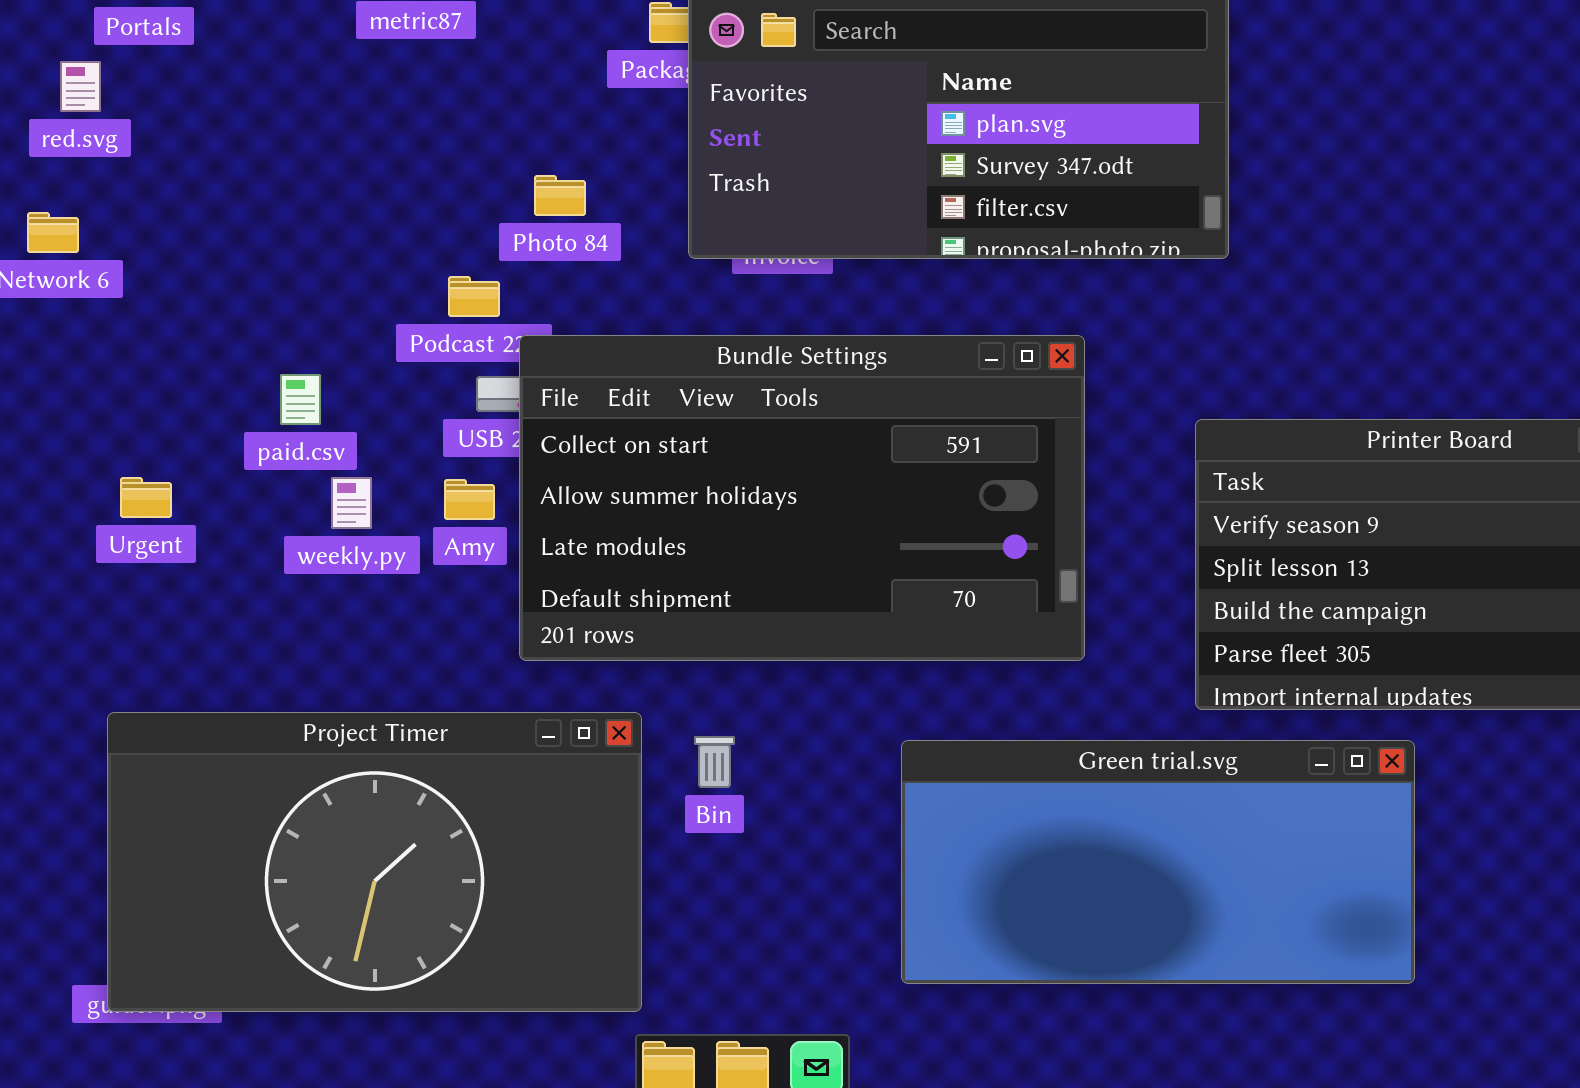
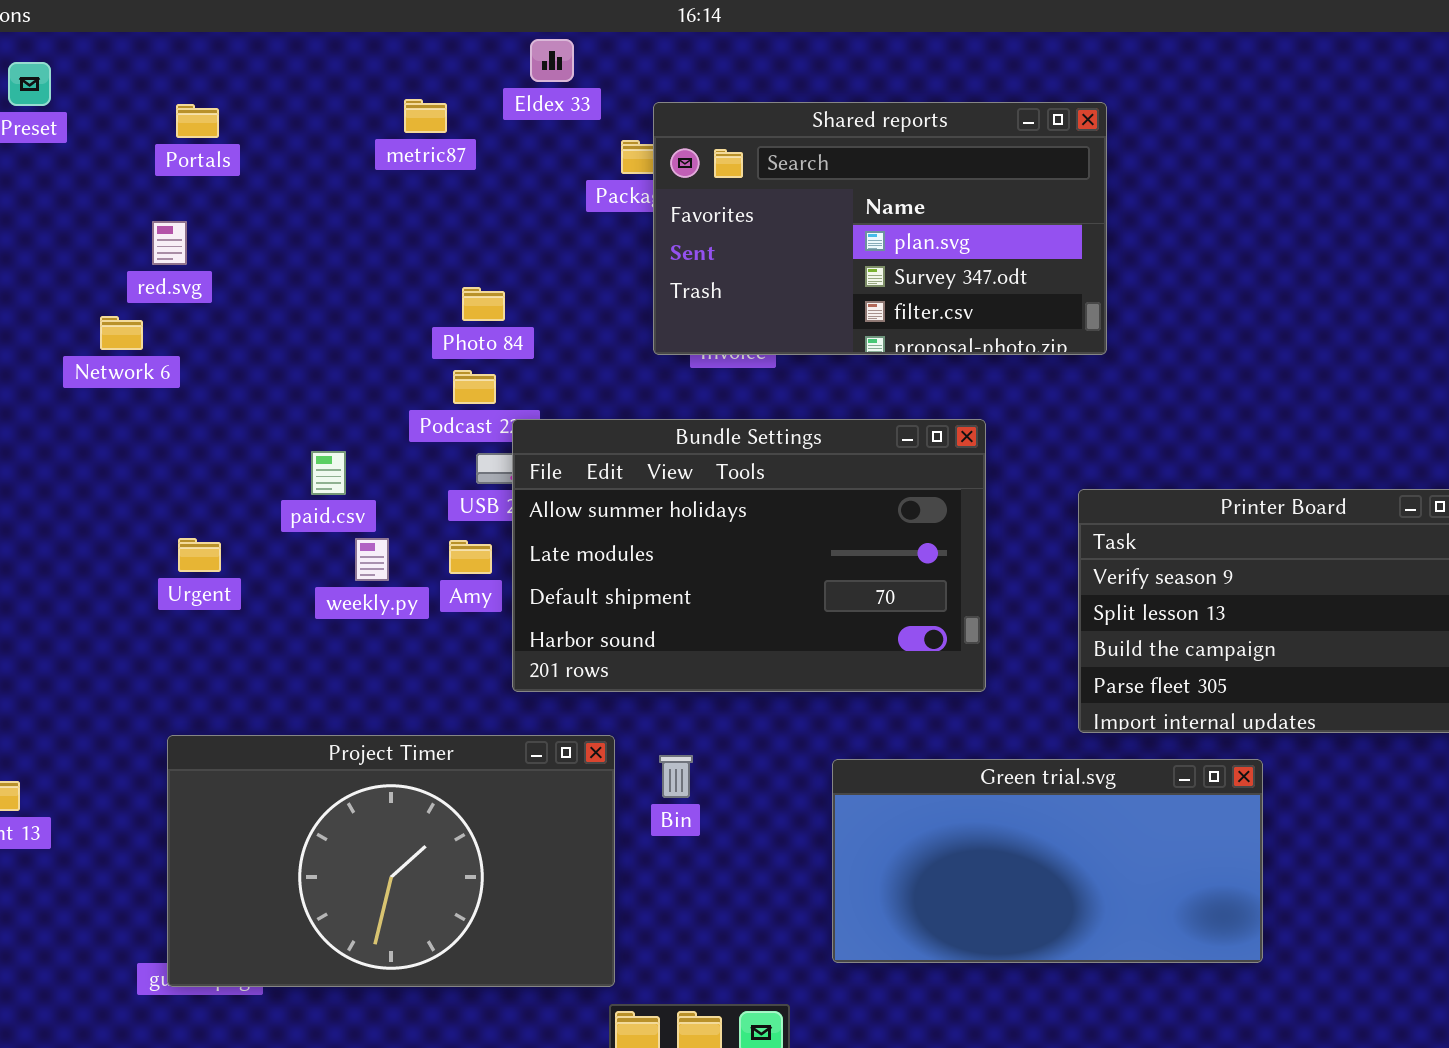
red.svg: [60,61,101,112] -> [152,221,187,265], moved
Photo 84: [534,175,586,216] -> [462,287,505,321], moved
Bundle Settings: [519,335,1085,661] -> [512,419,986,692], scrolled down 1 row

